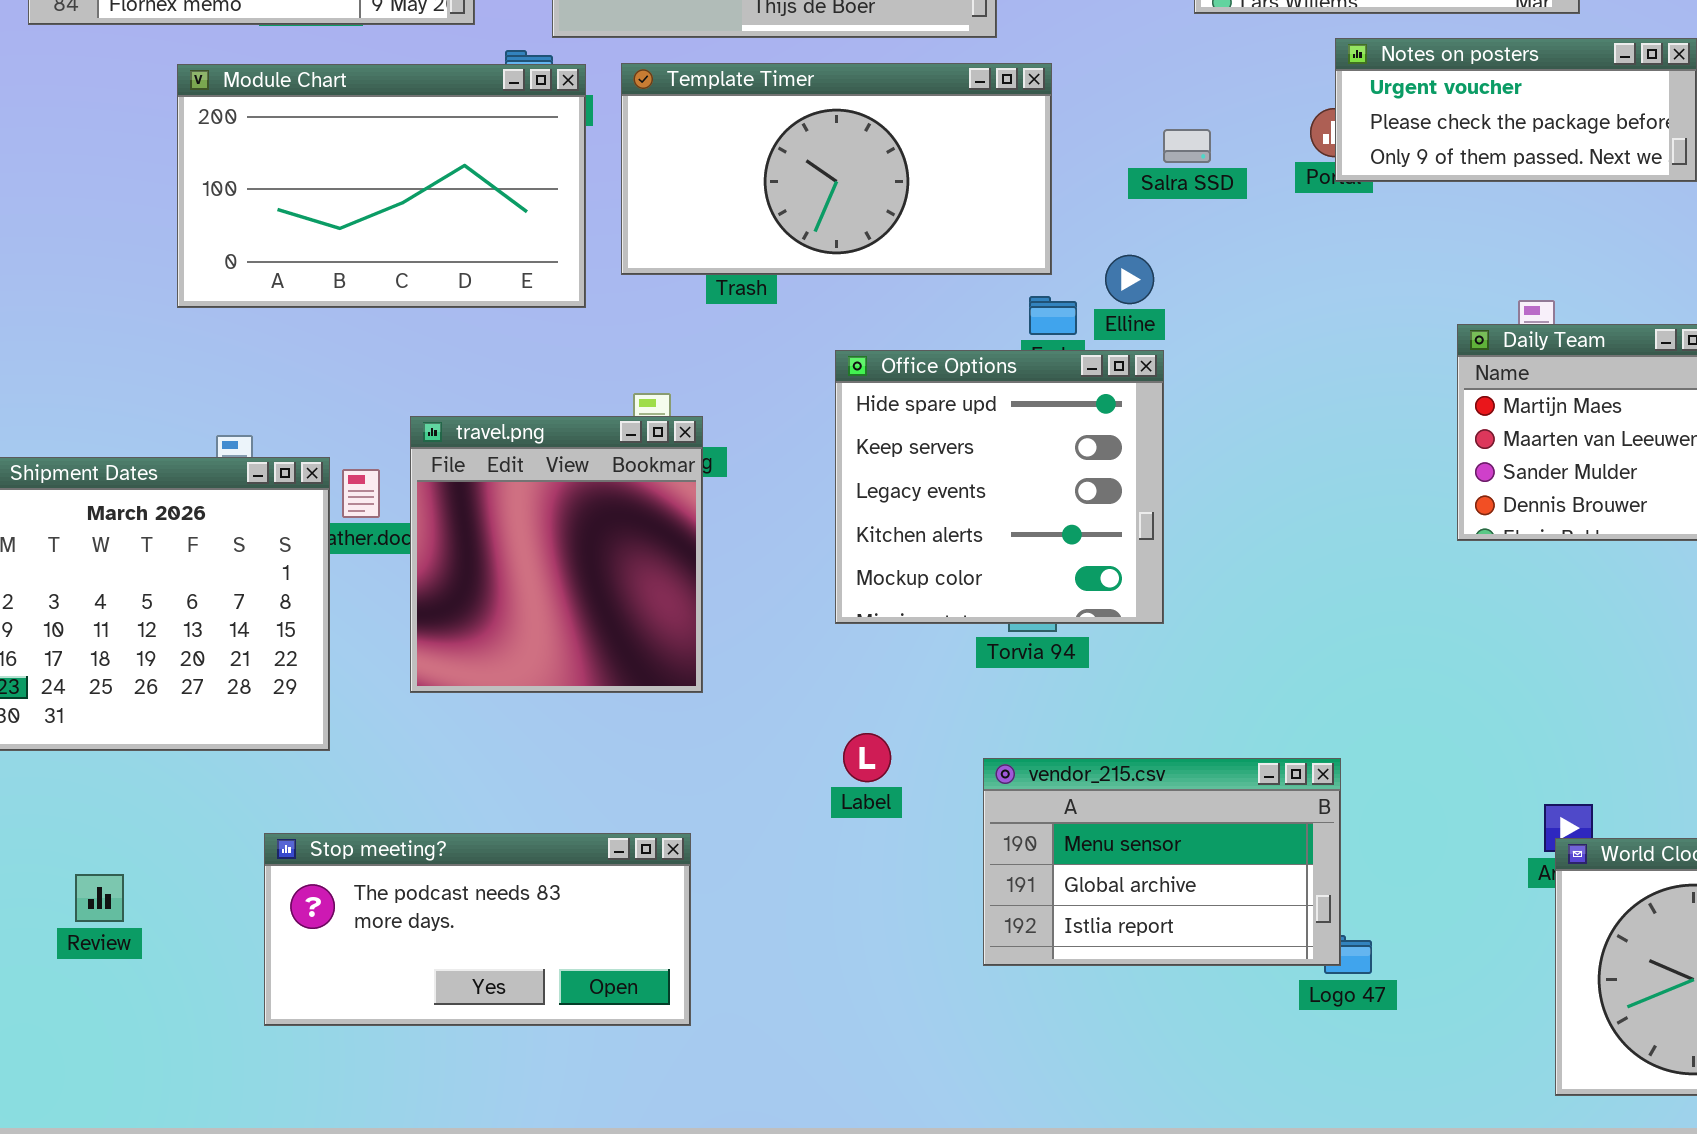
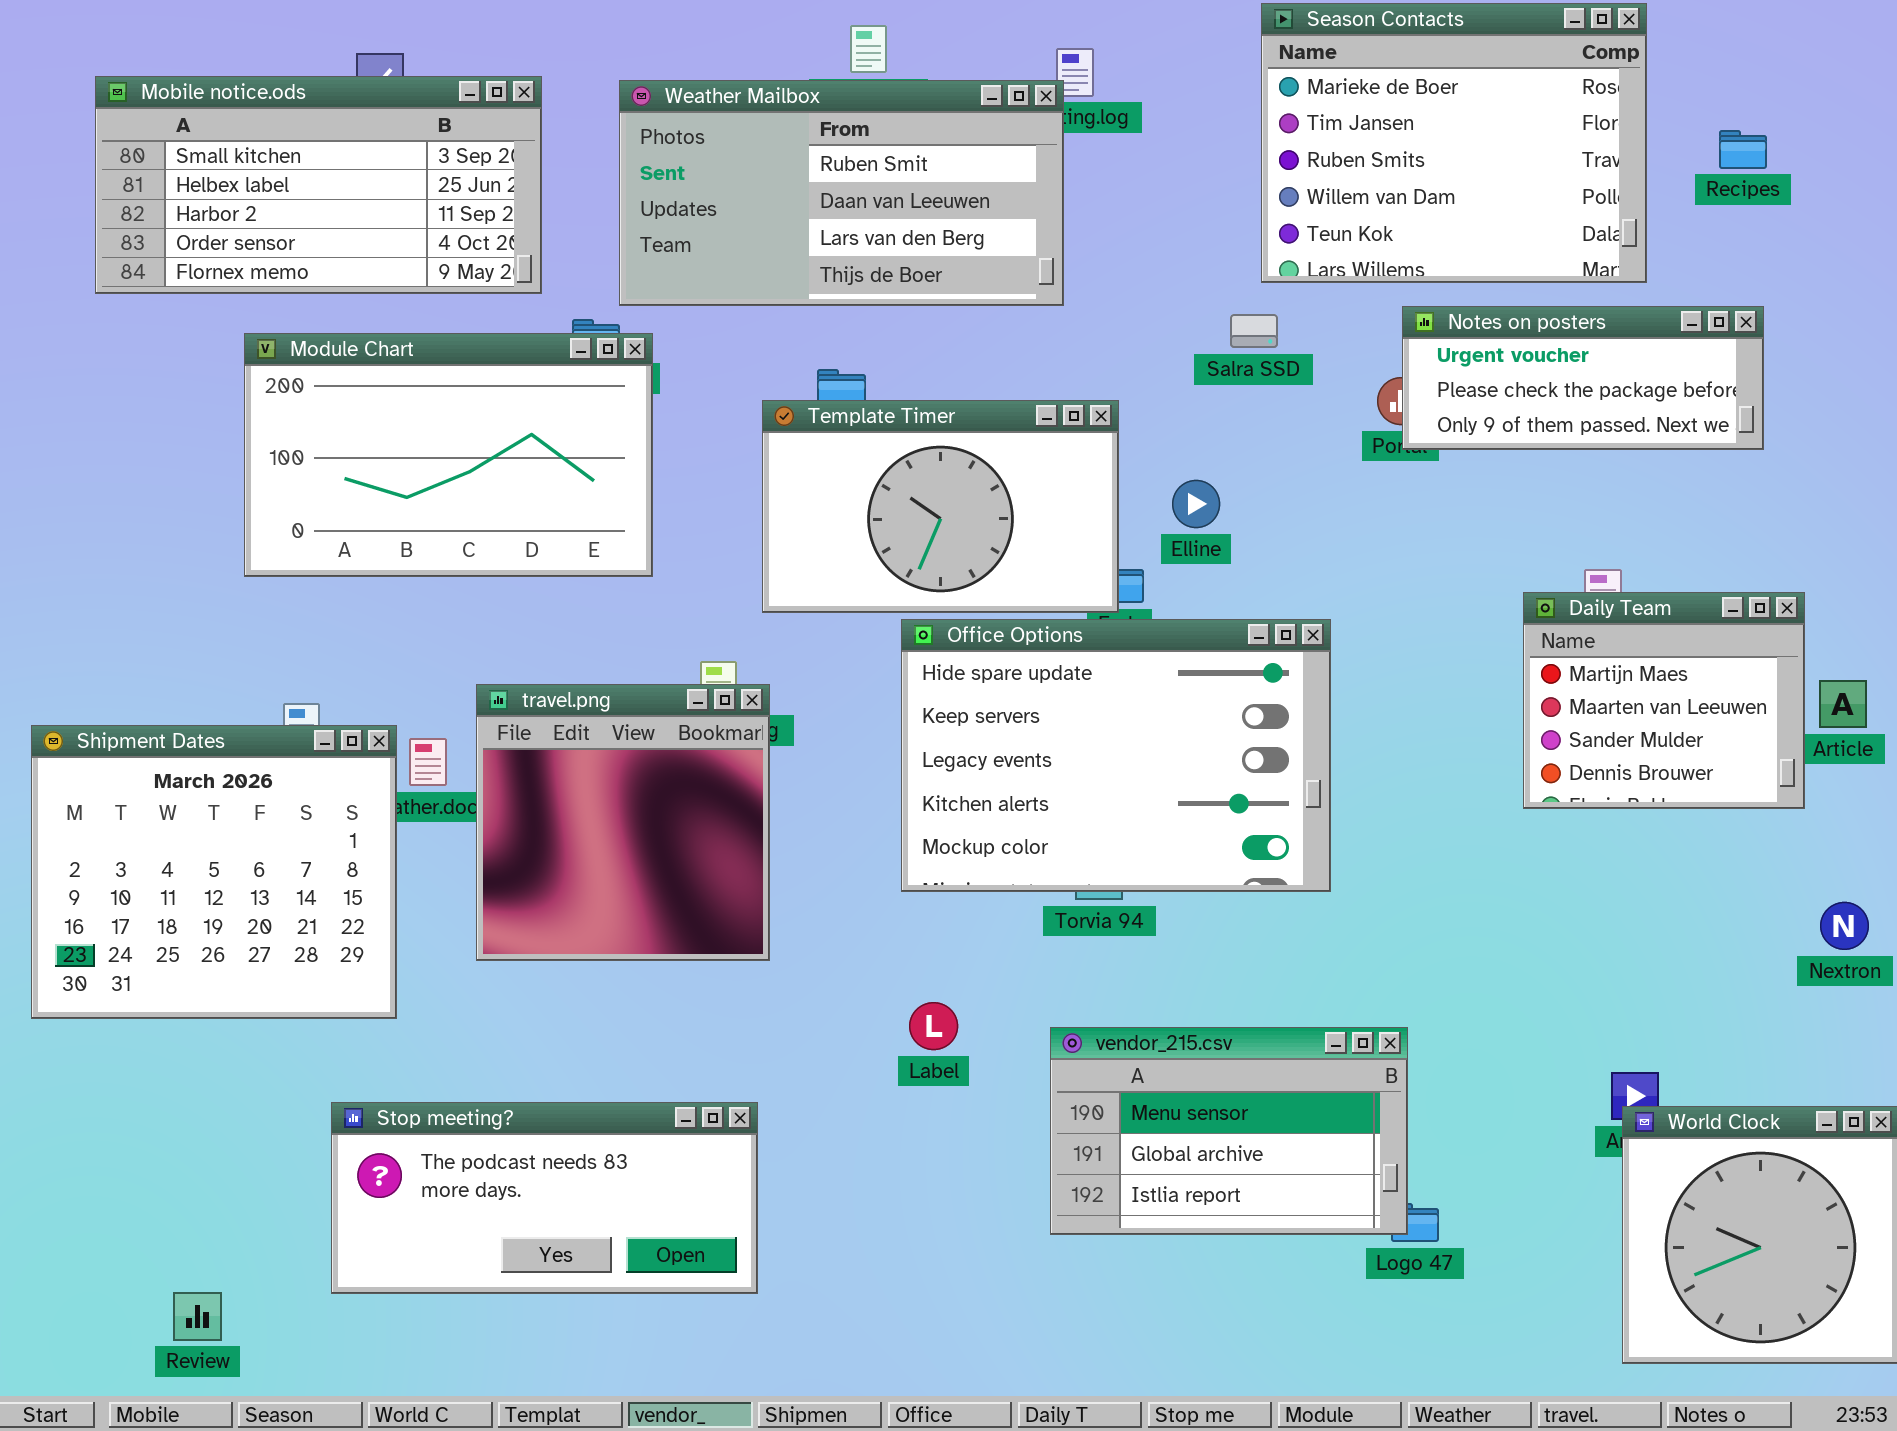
Template Timer: [621,63,1052,275] -> [762,400,1119,613], moved, resized
Salra SSD: [1163,129,1211,163] -> [1230,314,1278,348], moved
Elline: [1105,255,1154,304] -> [1172,480,1220,528], moved
Office Options: [835,350,1164,624] -> [901,619,1331,892], resized
Review: [75,874,124,922] -> [173,1292,222,1341], moved

